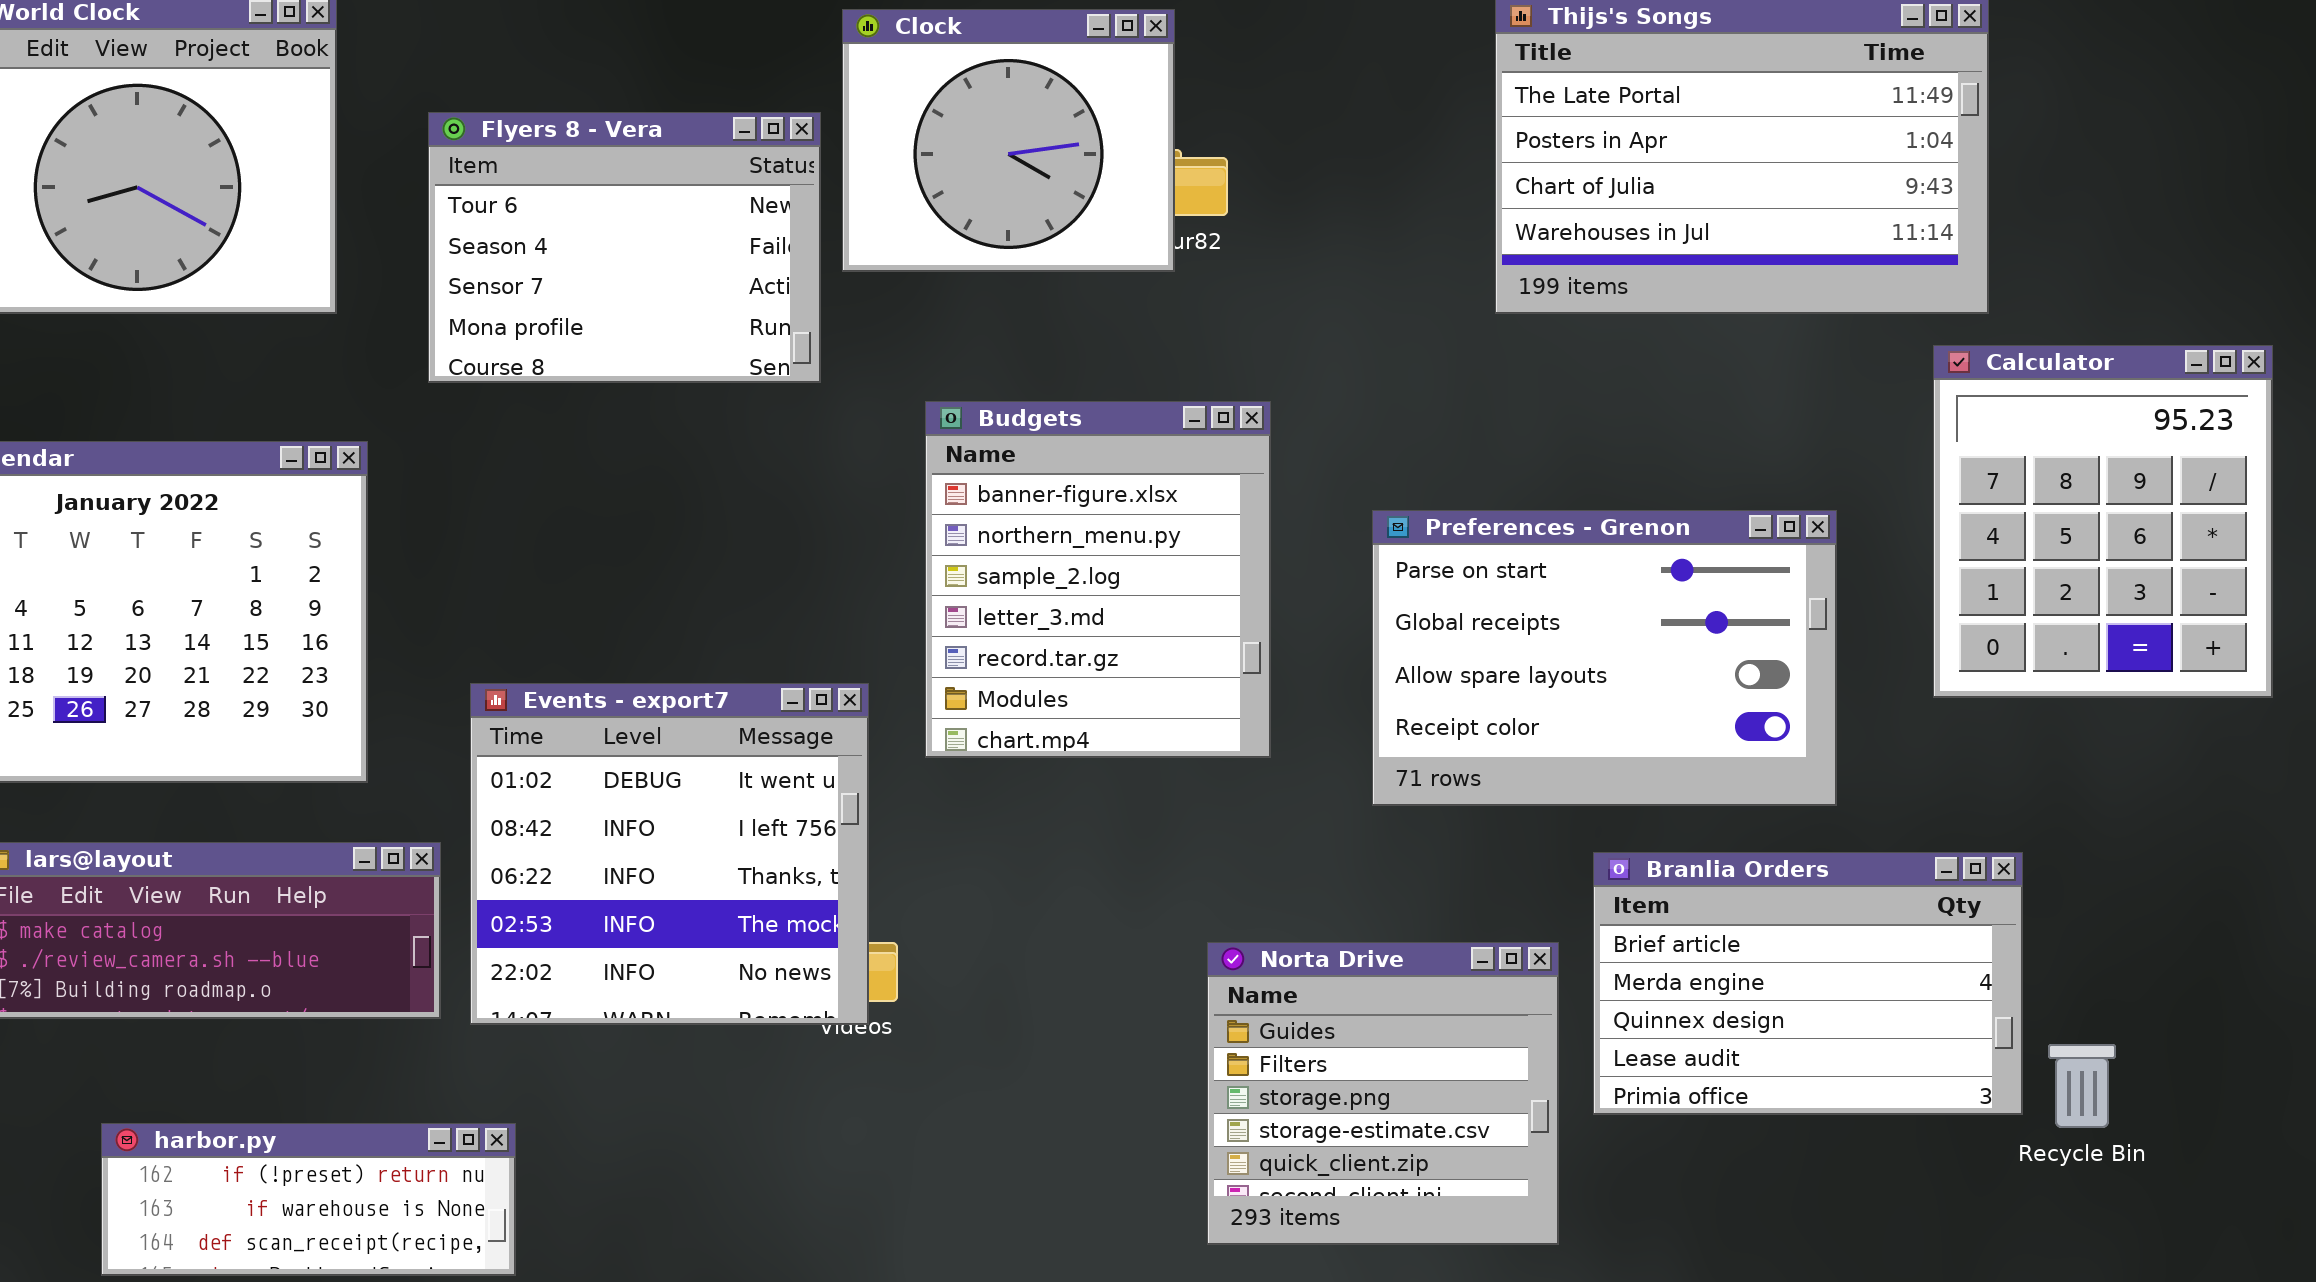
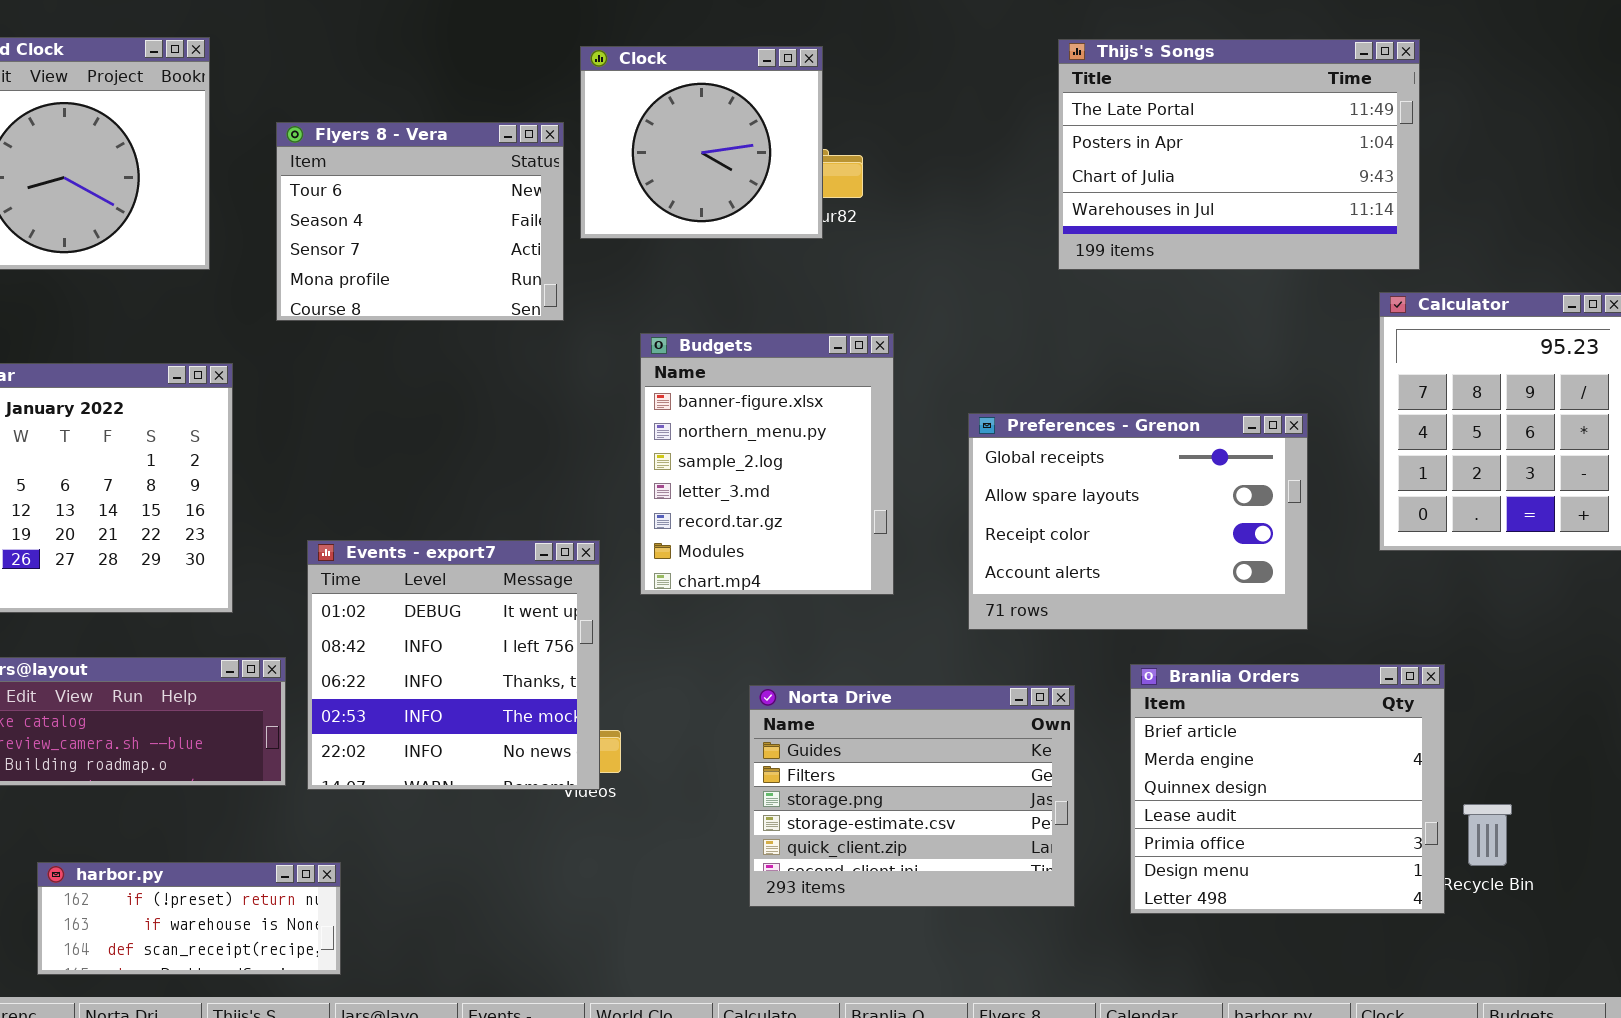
Preferences - Grenon: [1372,510,1837,806] -> [968,413,1308,630], scrolled down 1 row
Branlia Orders: [1593,852,2023,1115] -> [1130,664,1445,914], resized
Norta Drive: [1207,942,1559,1245] -> [749,685,1075,907], moved, resized

